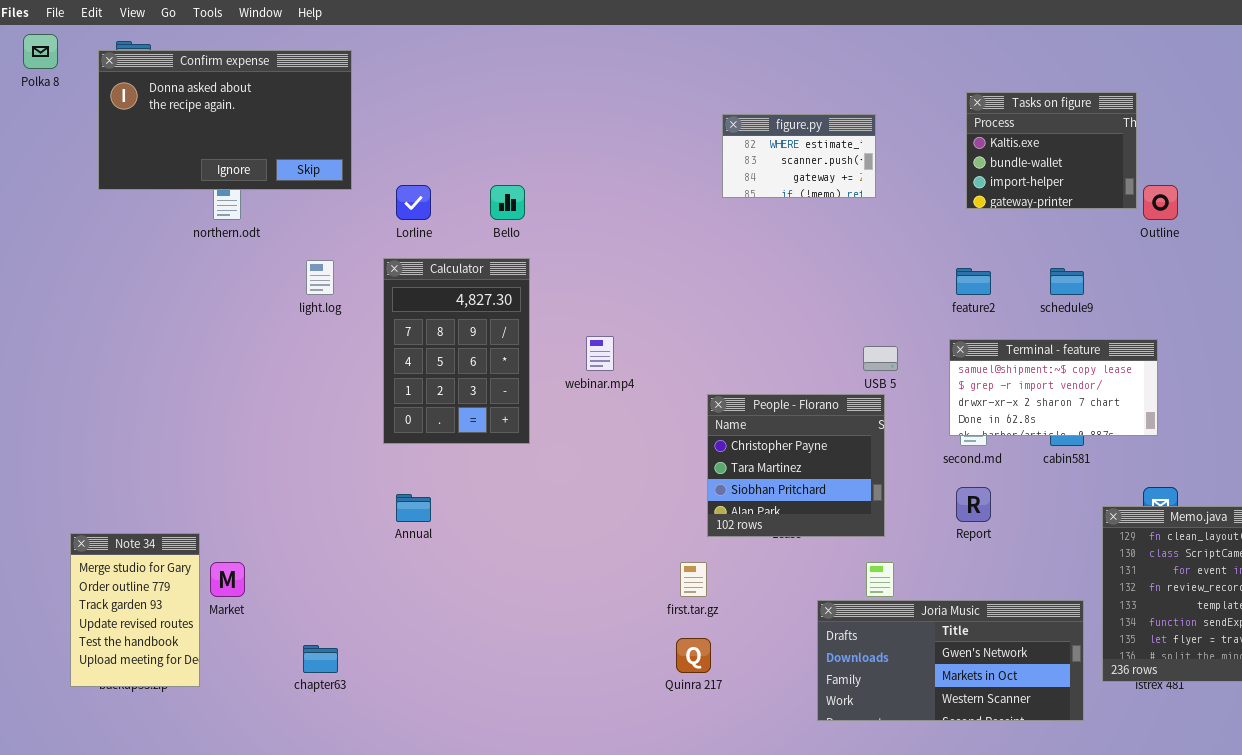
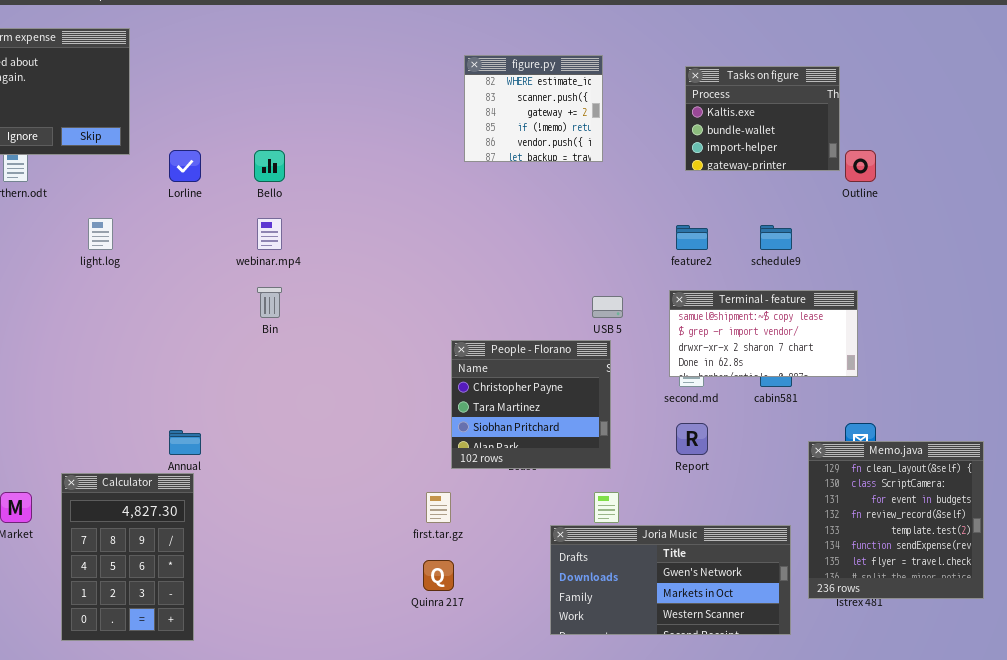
figure.py: [722,114,876,198] -> [464,55,603,162], resized
Calculator: [383,258,530,444] -> [61,473,194,641], moved
webinar.mp4: [586,336,614,371] -> [257,218,282,250], moved

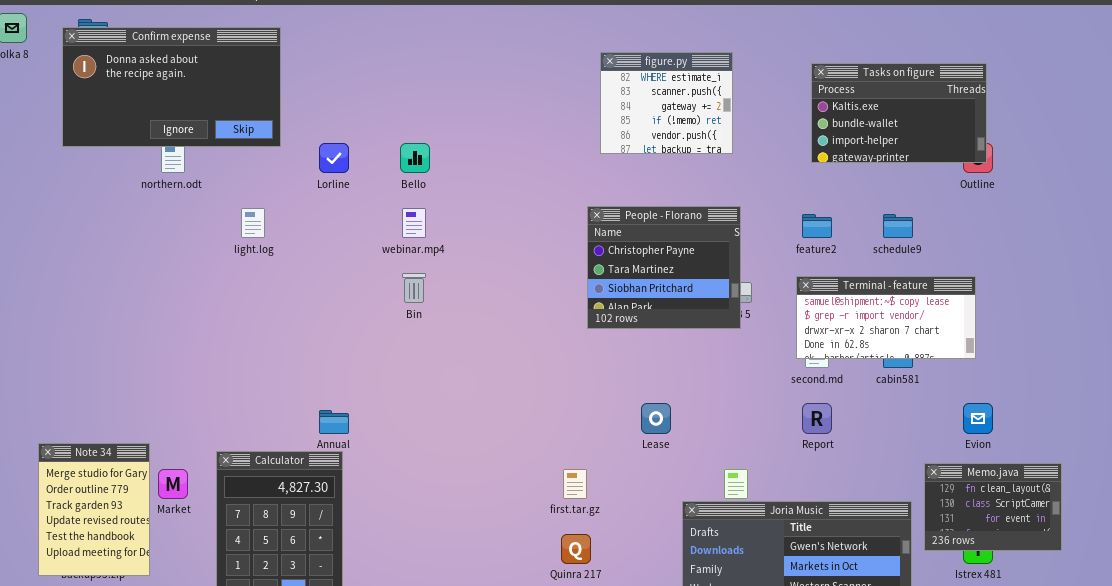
Tasks on figure: [685,66,840,171] -> [811,63,987,163], resized
People - Florano: [451,340,611,469] -> [587,206,741,329], moved
Memo.java: [808,441,984,599] -> [924,463,1062,551], moved, resized

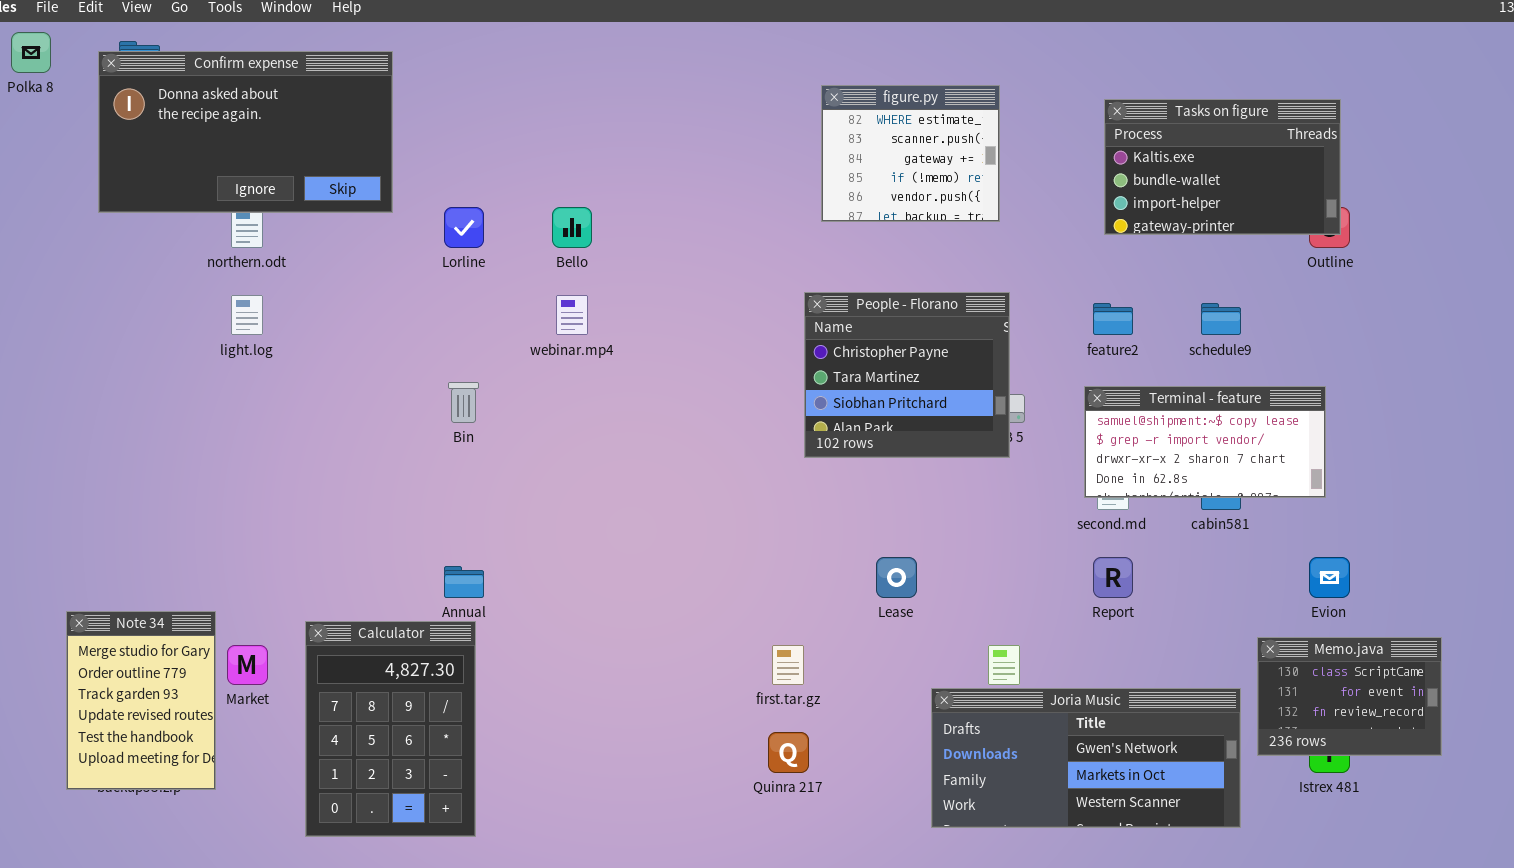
light.log: [241,208,265,238] -> [231,295,263,335], moved
Bin: [402,273,426,303] -> [448,382,479,423], moved
Memo.java: [924,463,1062,551] -> [1257,637,1442,756], scrolled down 1 row

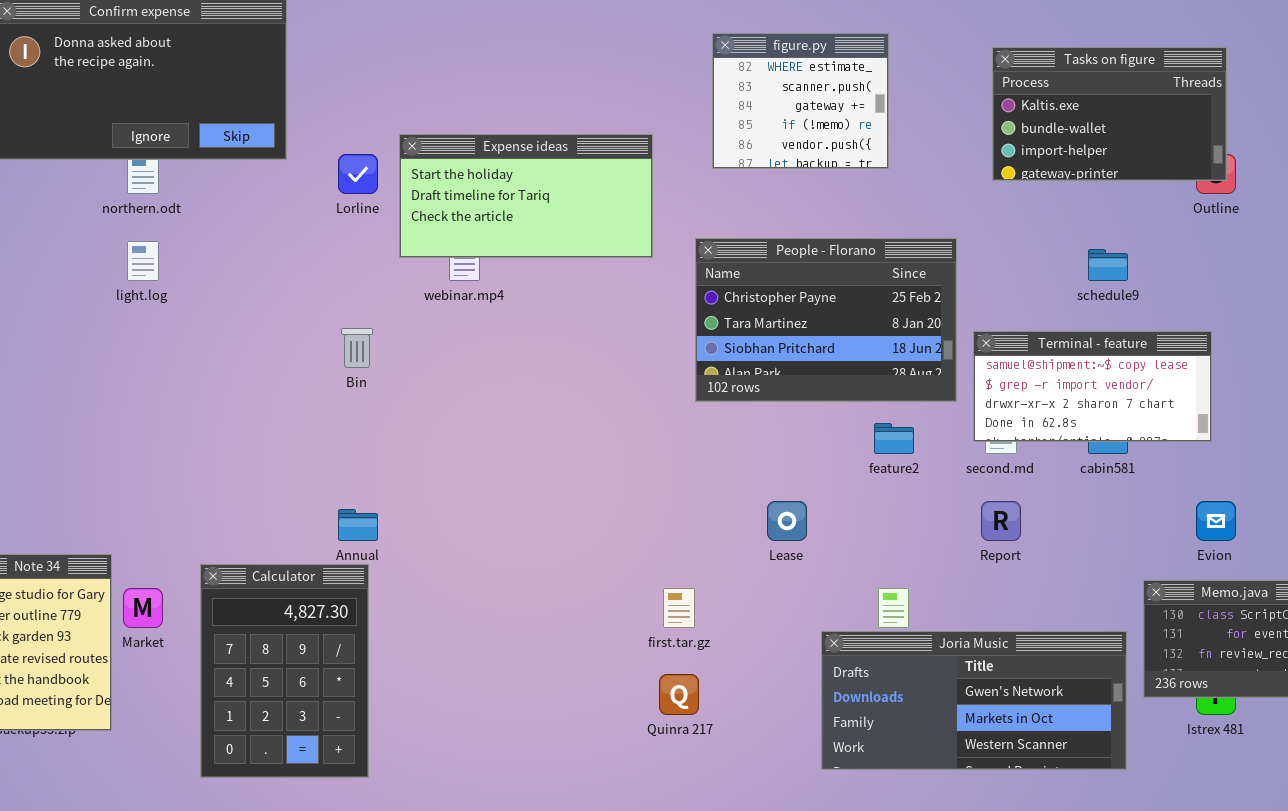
Expense ideas: none -> [399,134,653,258], opened
People - Florano: [804,292,1010,458] -> [695,238,957,402], resized
feature2: [1093,303,1133,335] -> [874,423,914,454], moved

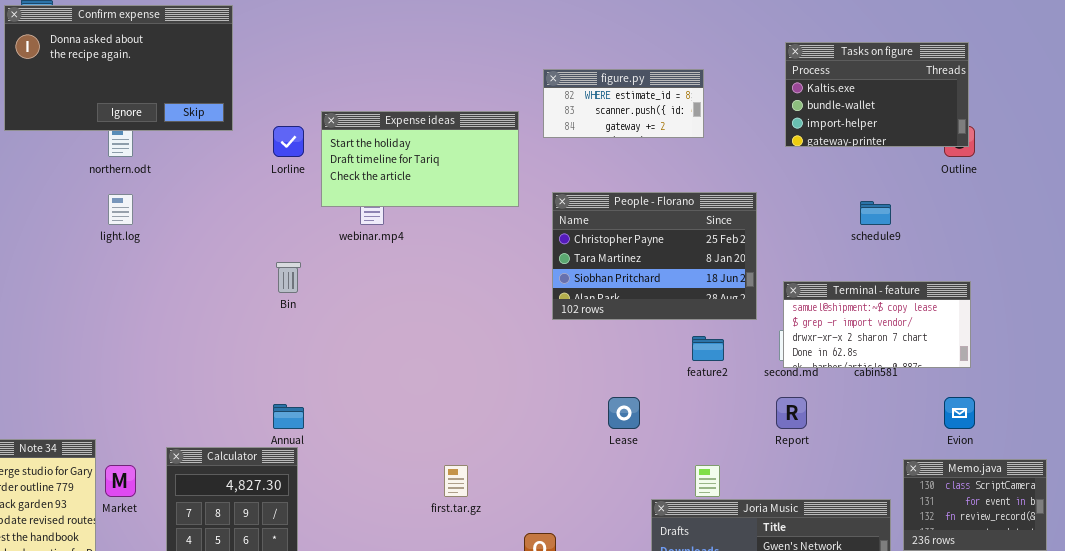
figure.py: [712,33,889,169] -> [543,69,704,138], resized
Terminal - feature: [973,331,1212,442] -> [783,281,971,368], moved
first.tar.gz: [663,588,695,628] -> [444,465,468,497], moved

